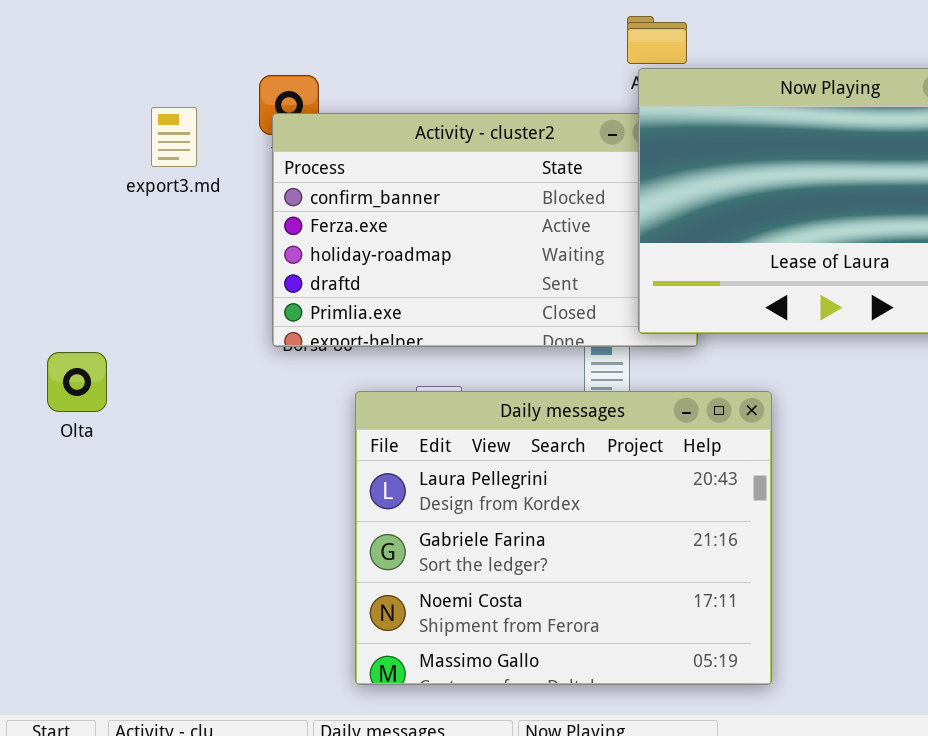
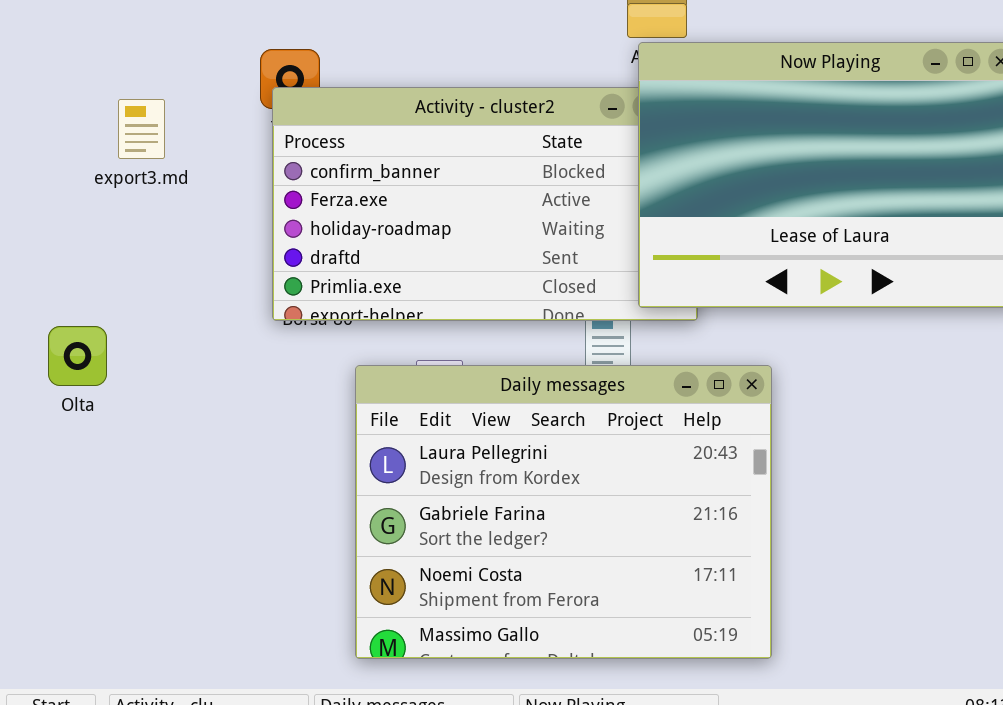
export3.md: [151,107,197,167] -> [118,99,165,159], moved

